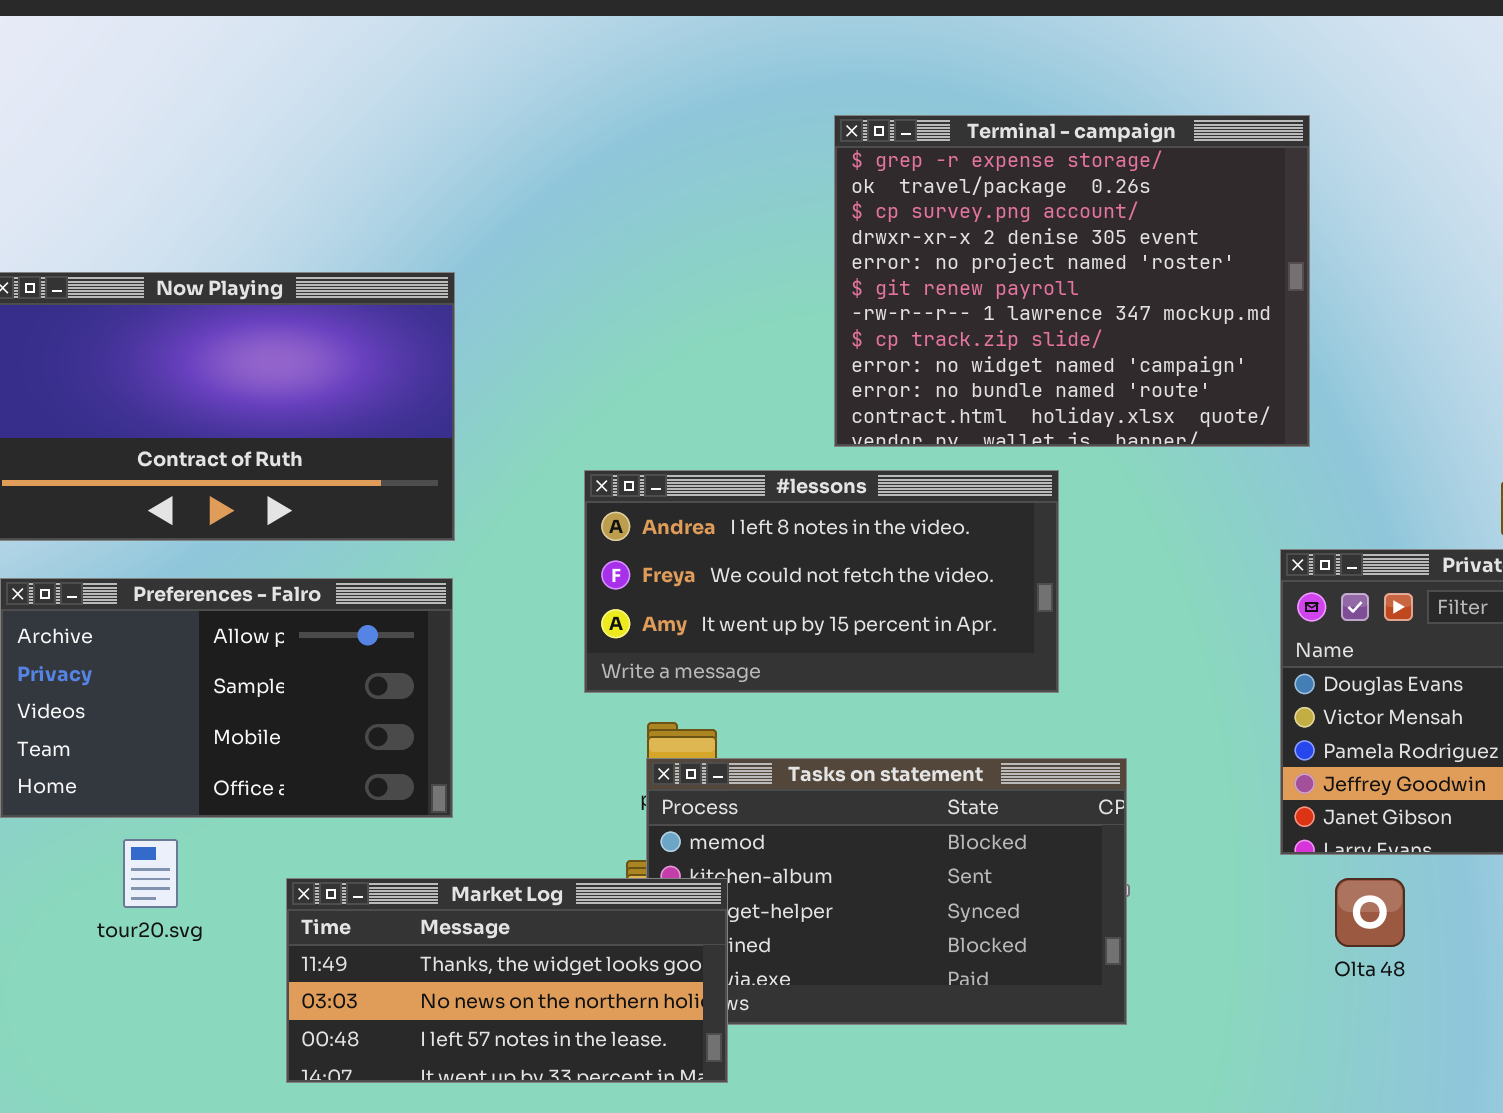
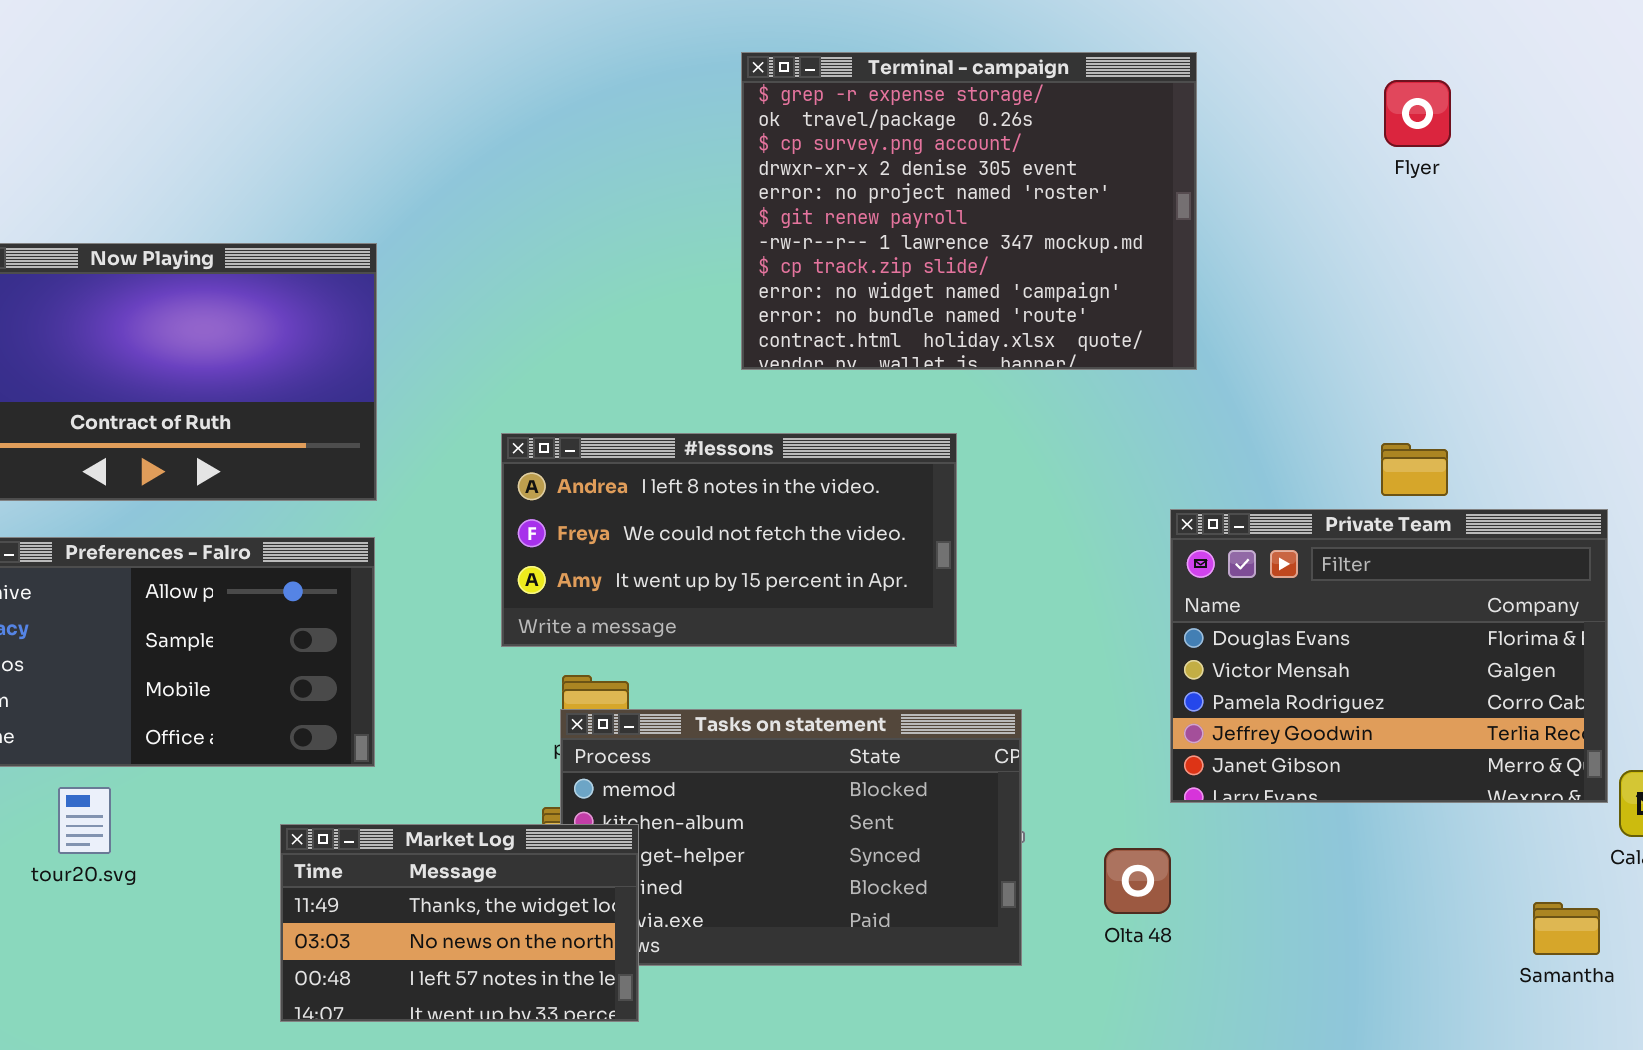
Terminal - campaign: [834,115,1310,447] -> [741,52,1197,370], moved
Market Log: [286,878,728,1083] -> [280,824,639,1022], resized
Olta 48: [1335,878,1405,947] -> [1104,848,1171,914], moved

